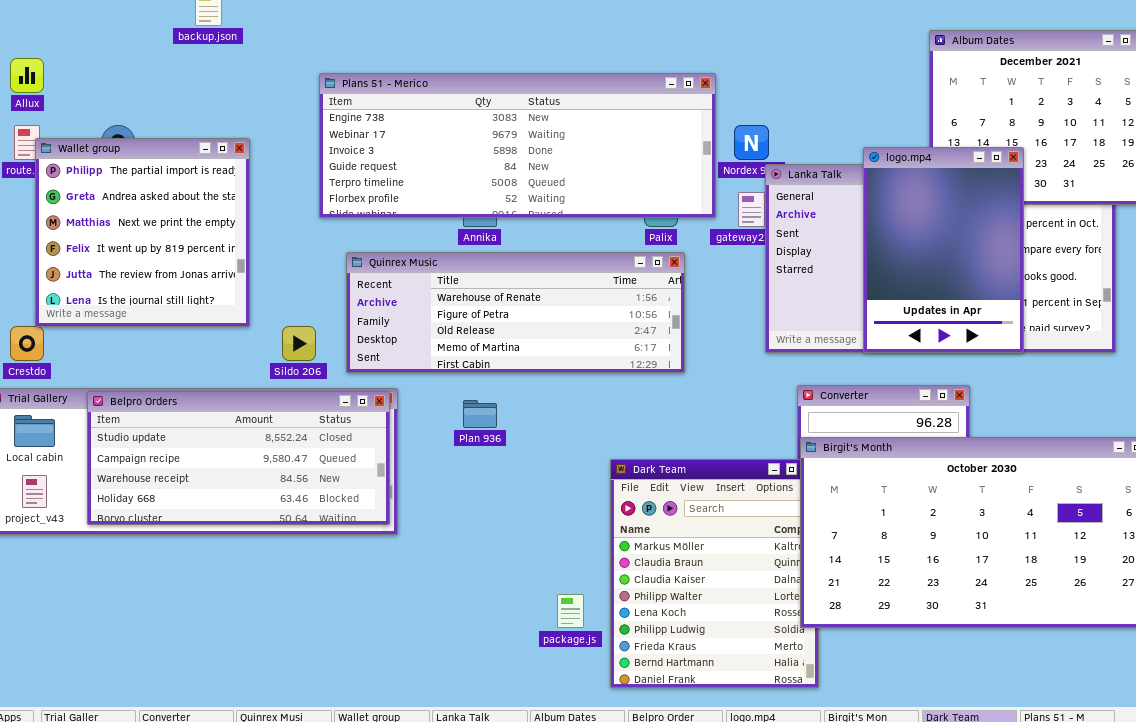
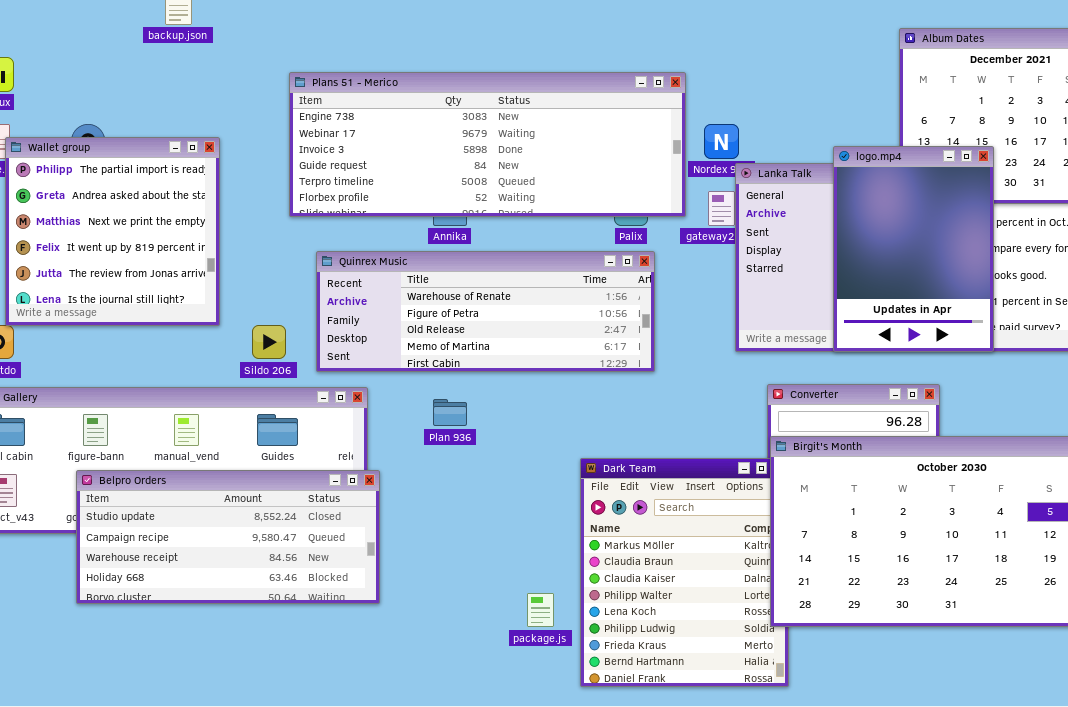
Belpro Orders: [87,391,390,525] -> [76,470,380,604], moved

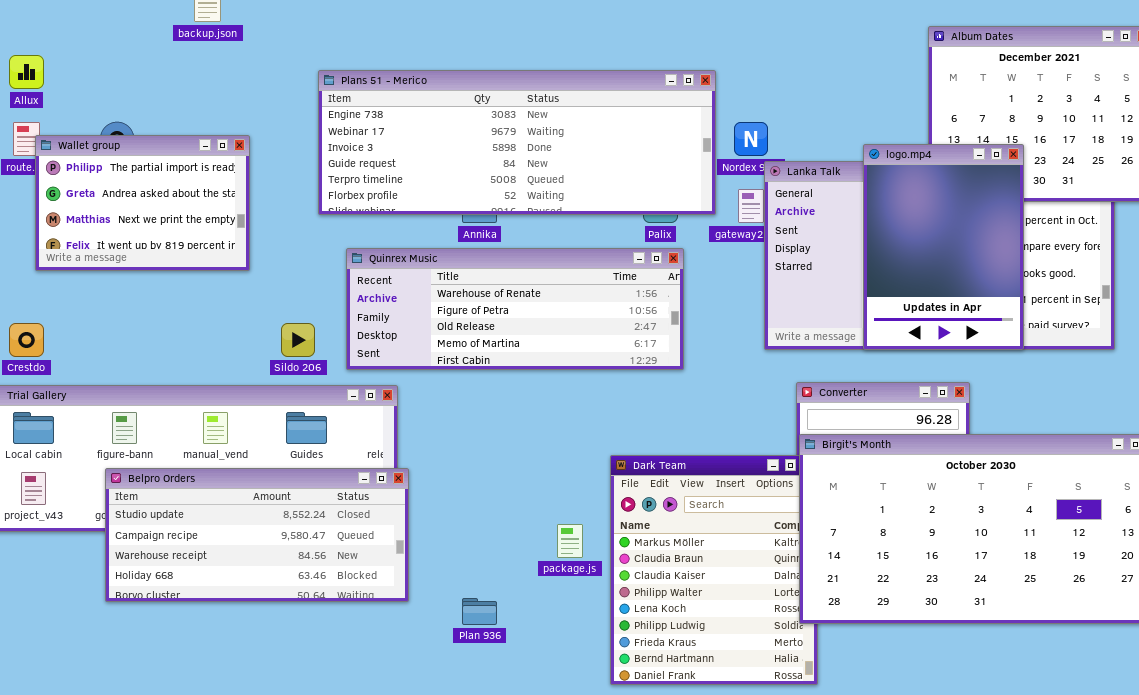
Wallet group: [5,137,220,326] -> [35,135,250,271], resized
Plan 936: [433,399,467,426] -> [462,598,497,625], moved
package.js: [527,593,554,627] -> [557,524,583,558], moved

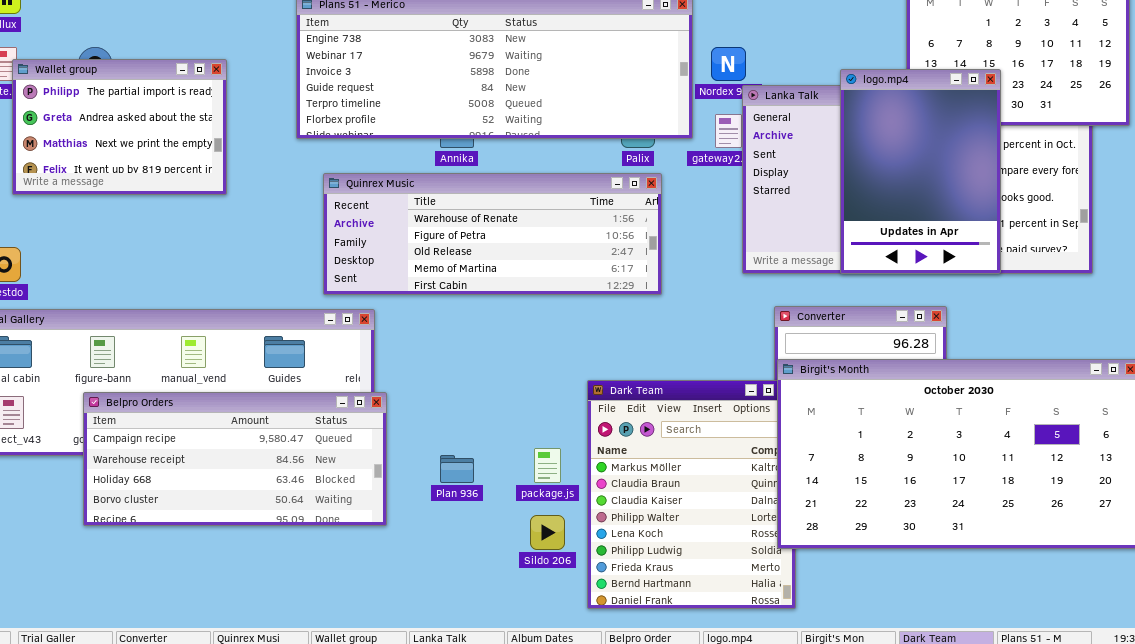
Sildo 206: [281,323,315,357] -> [530,515,565,550], moved
Belpro Orders: [105,468,409,602] -> [83,392,387,526], scrolled down 1 row
Plan 936: [462,598,497,625] -> [440,455,474,483], moved

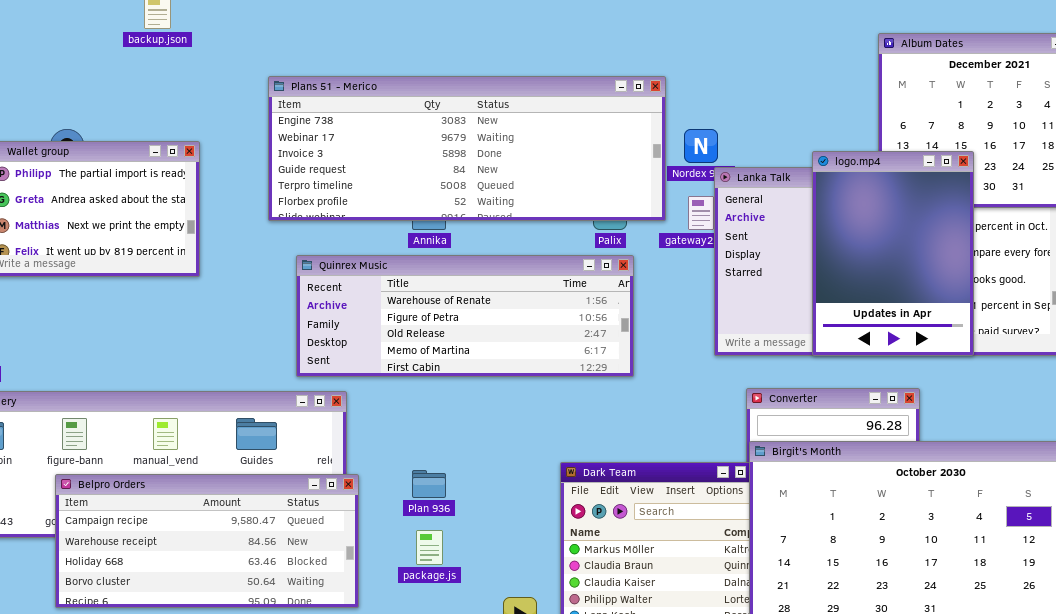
package.js: [534,448,561,483] -> [416,530,443,565], moved
Plan 936: [440,455,474,483] -> [412,470,446,498], moved

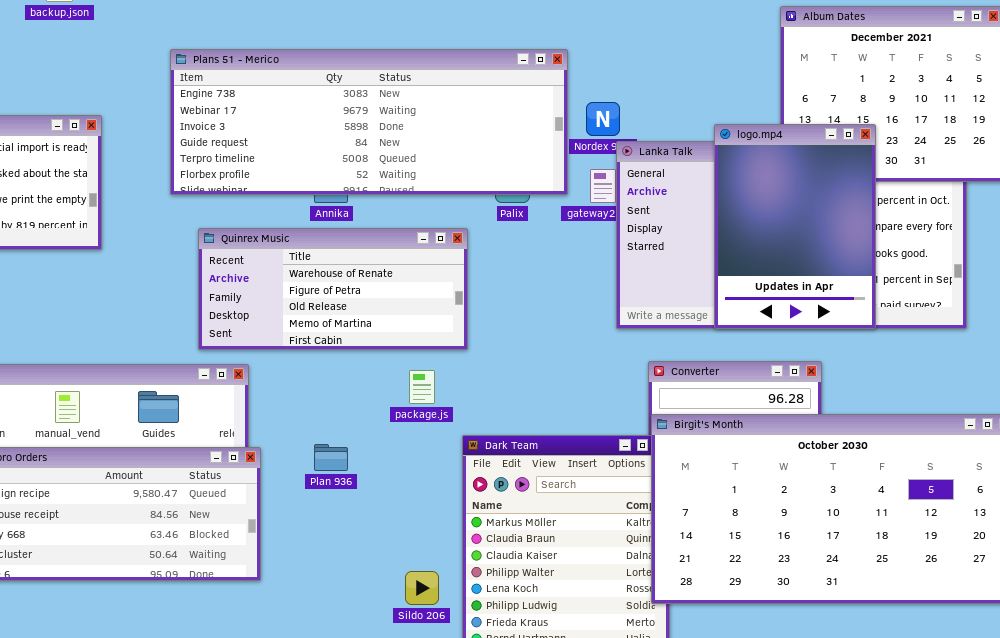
Quinrex Music: [296,255,634,377] -> [198,228,468,350], resized
package.js: [416,530,443,565] -> [409,370,435,404], moved

